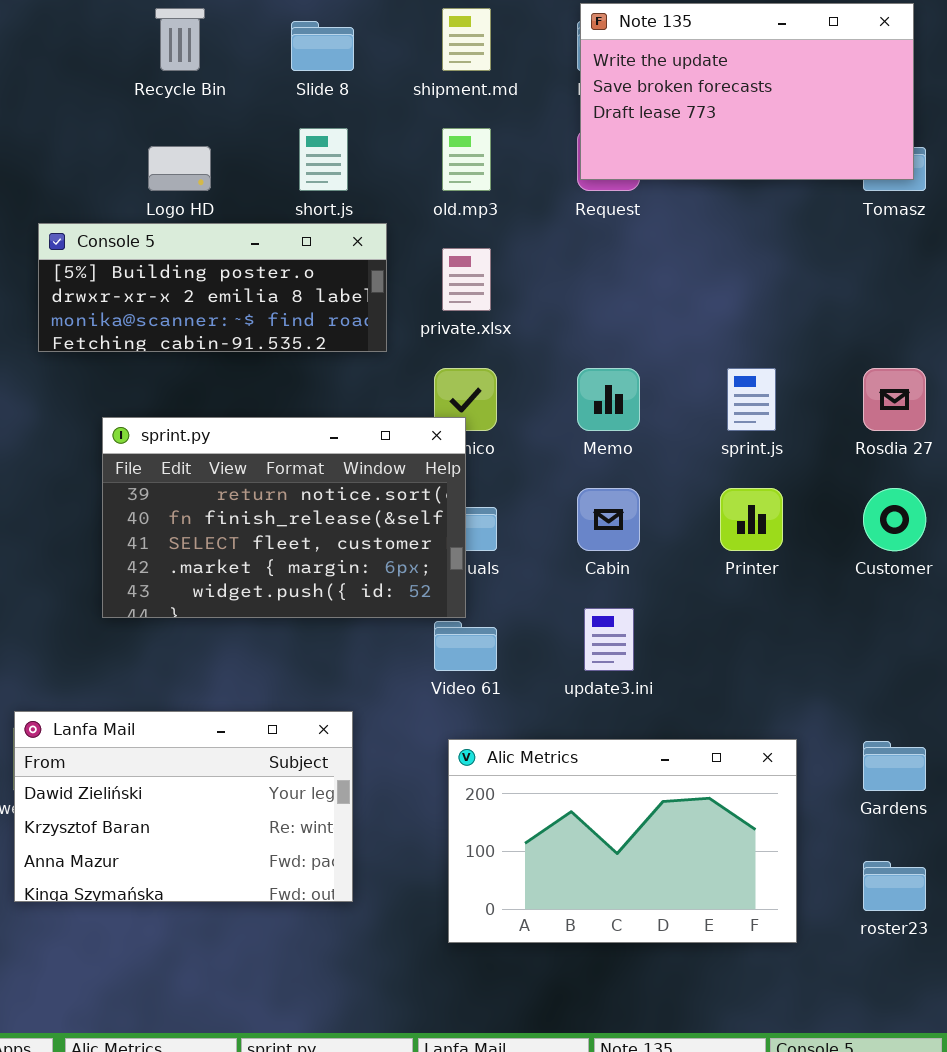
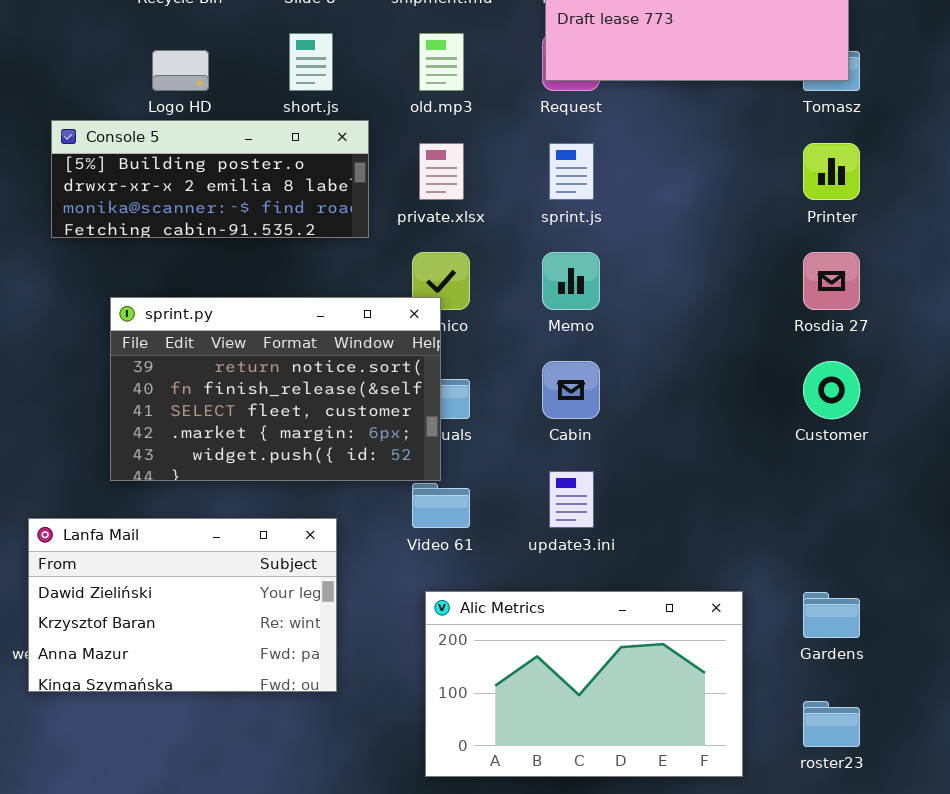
sprint.js: [727,368,776,431] -> [549,143,594,200], moved
Printer: [720,488,783,551] -> [803,143,860,200], moved
Lanfa Mail: [14,711,353,902] -> [28,518,337,692], moved

